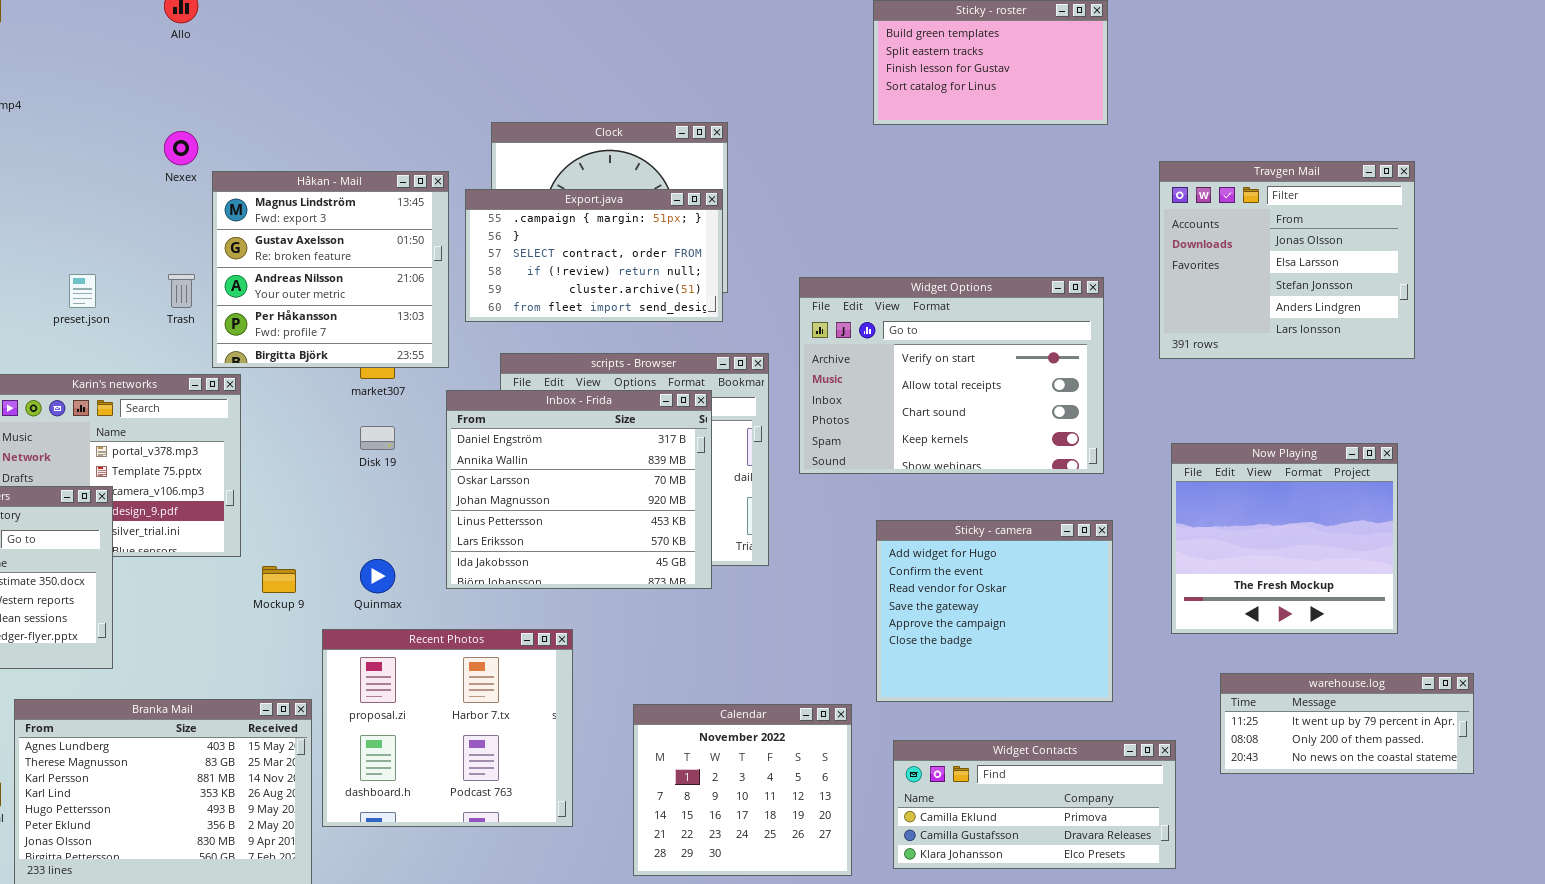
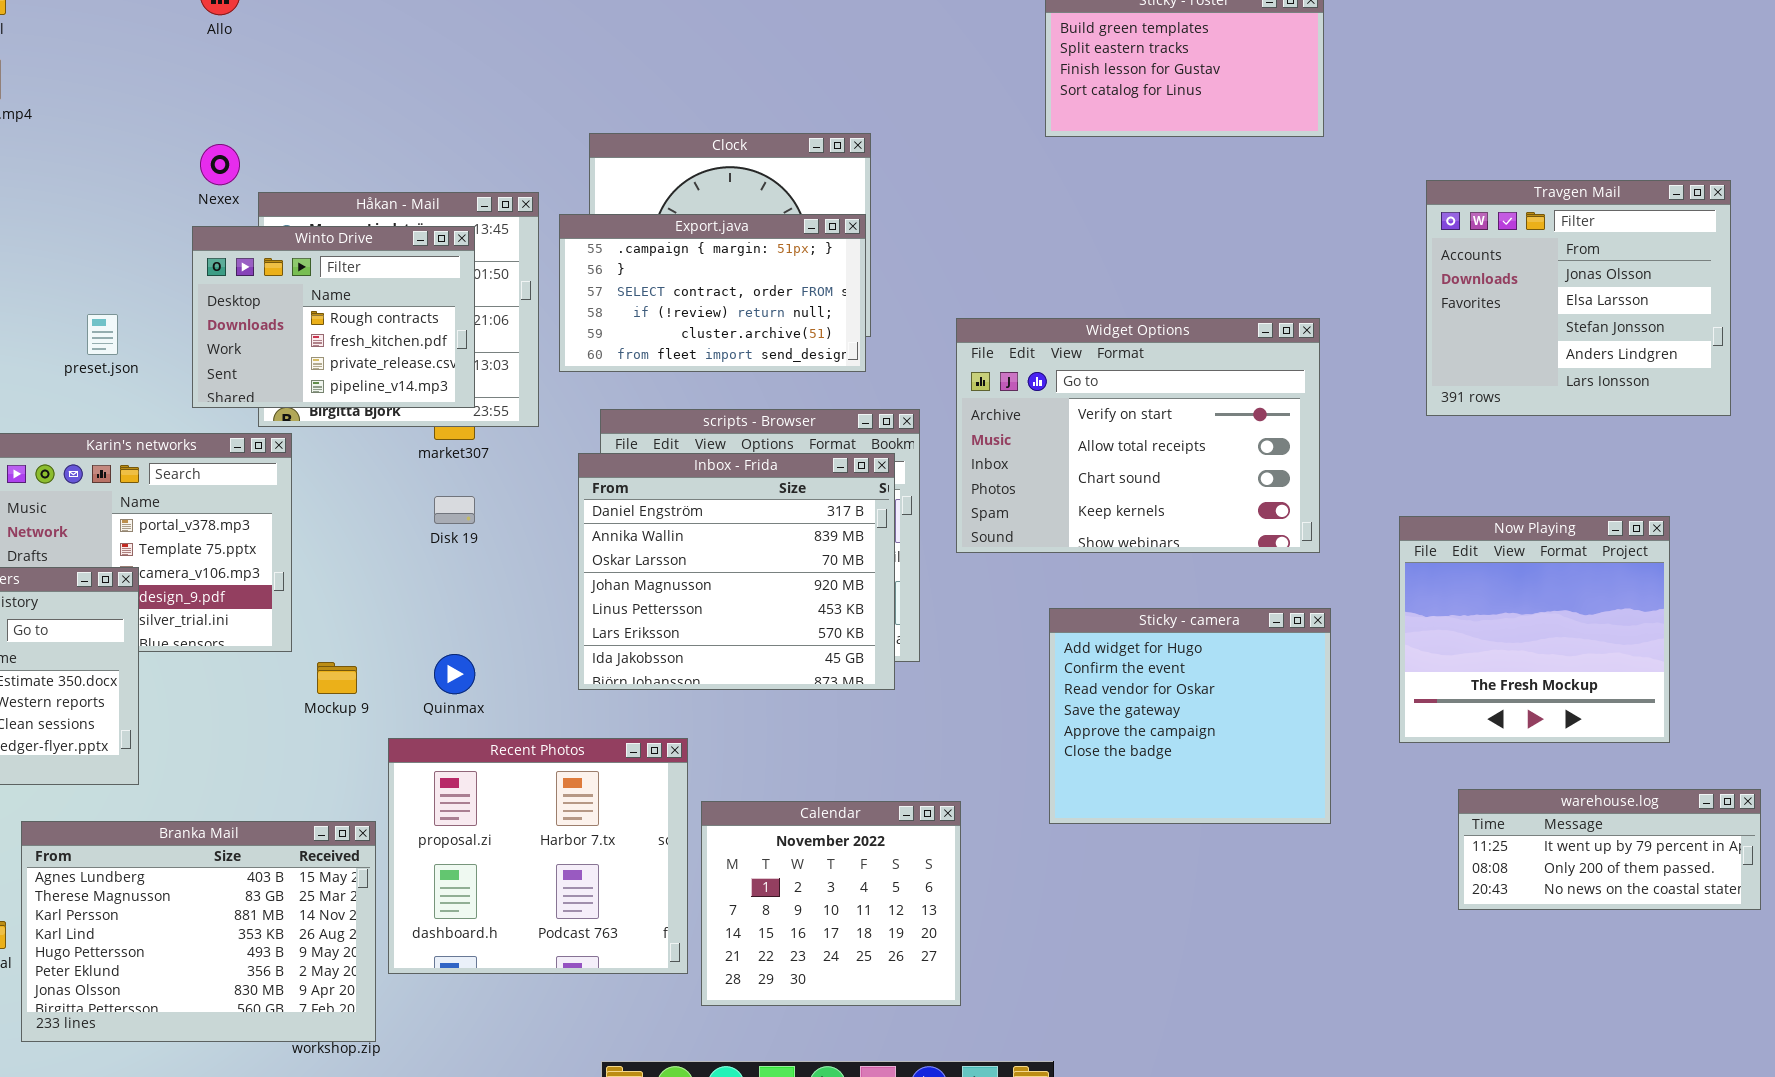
Travgen Mail: [1159,161,1415,359] -> [1426,180,1731,416], moved
Winto Drive: none -> [192,226,475,408], opened
Inbox - Frida: [446,390,712,589] -> [578,453,895,690], moved
Calendar: [633,704,852,876] -> [701,801,961,1006], moved
Widget Contacts: [893,740,1176,869] -> none, closed

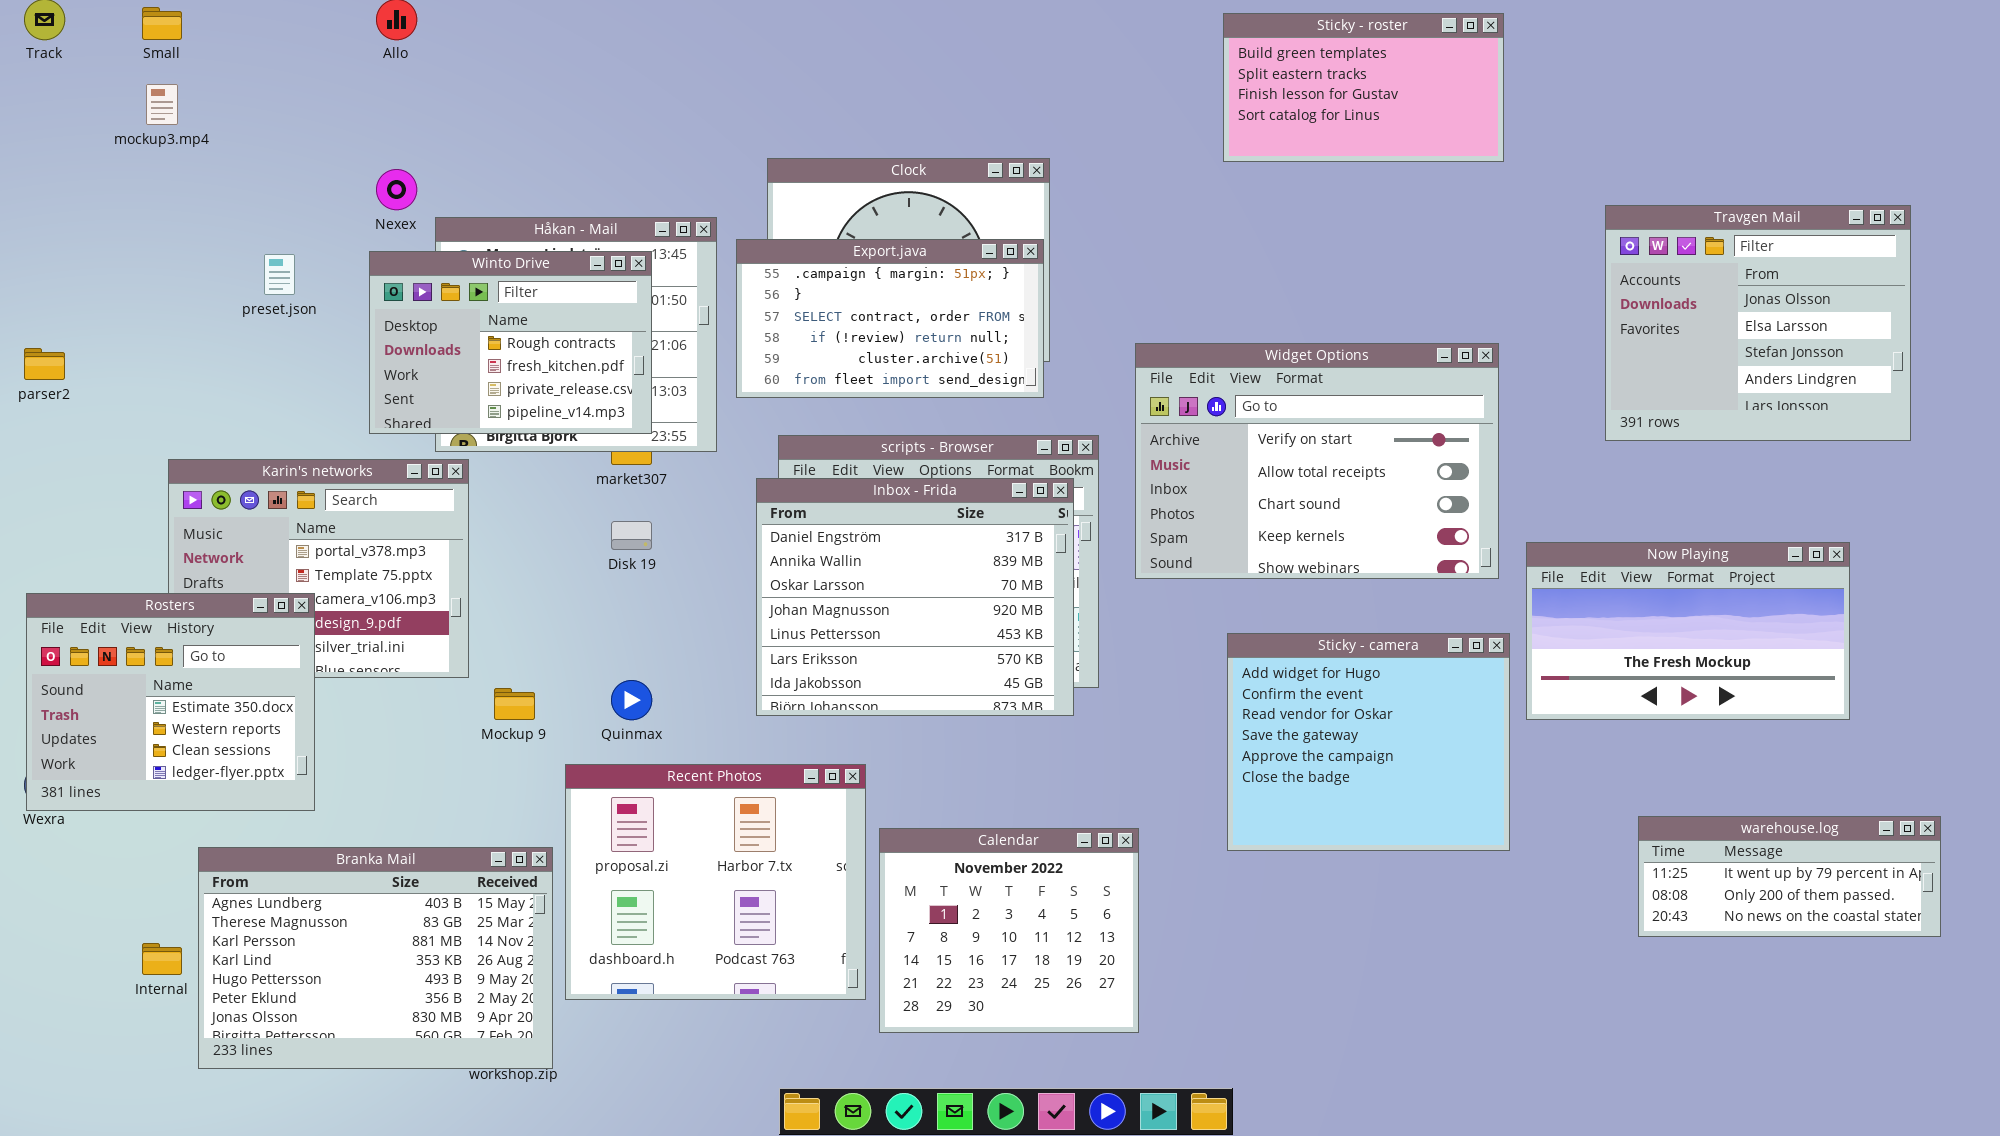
preset.json: [87,314,118,355] -> [264,254,295,295], moved
Now Playing: [1399,516,1670,743] -> [1526,542,1850,720], resized

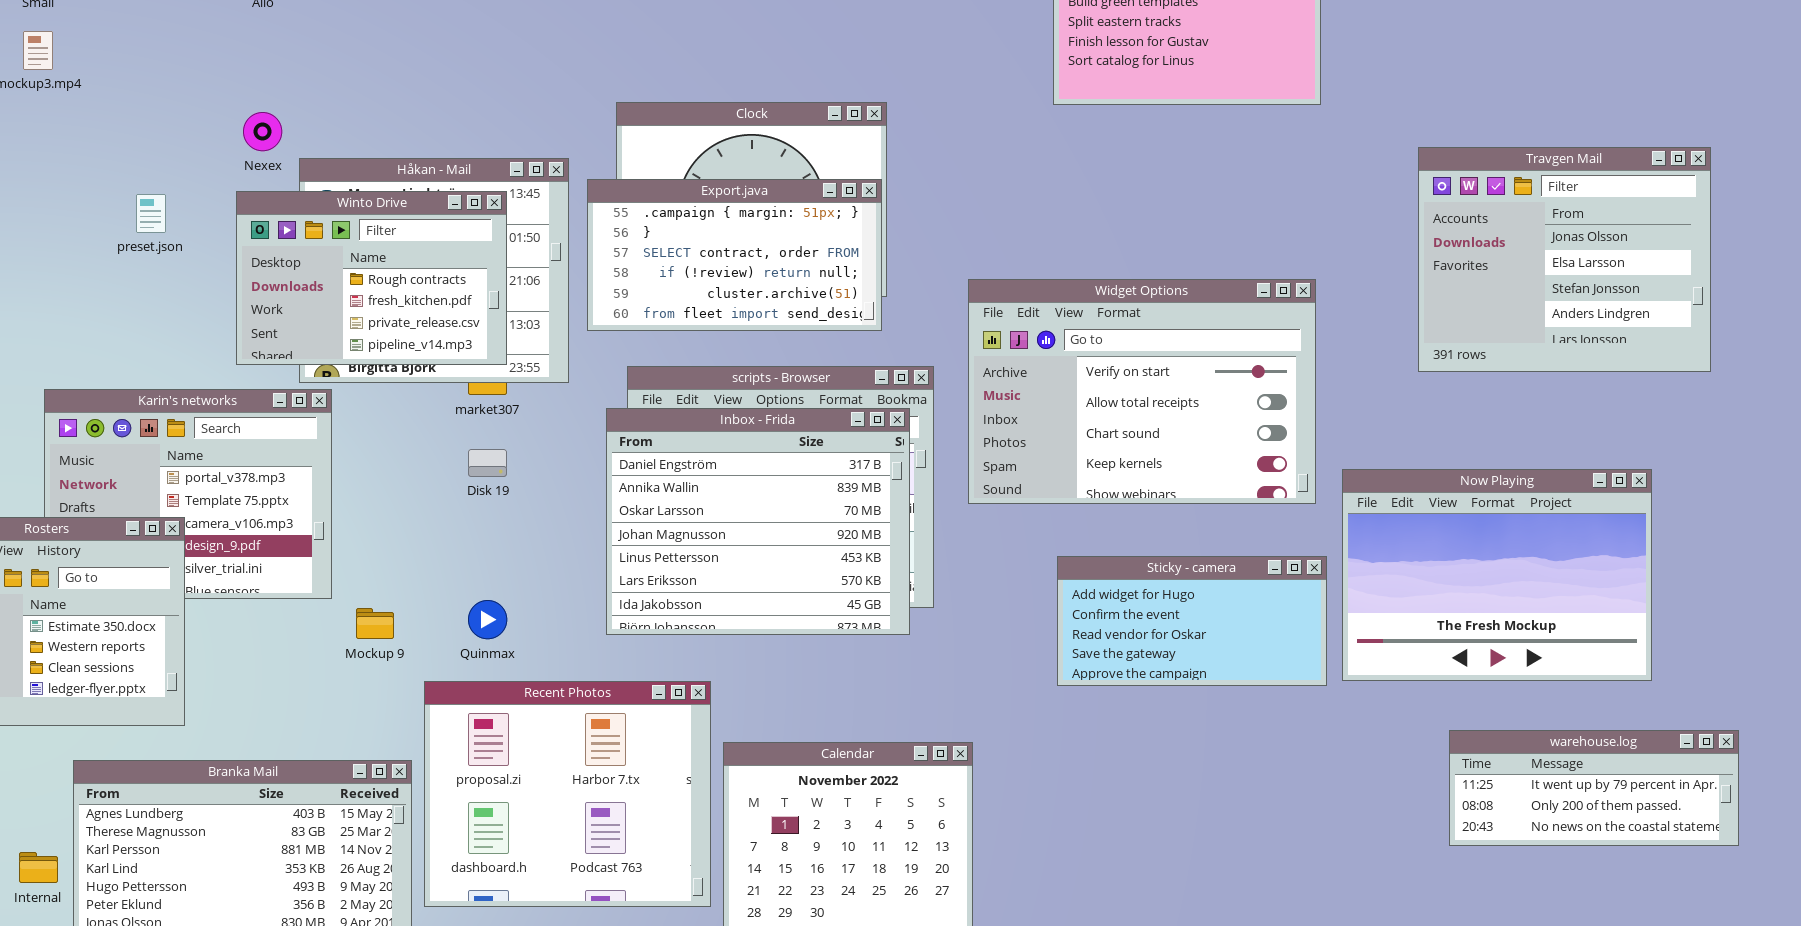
Now Playing: [1526,542,1850,720] -> [1342,469,1652,681], resized
Sticky - camera: [1227,633,1510,851] -> [1057,556,1327,686], resized

